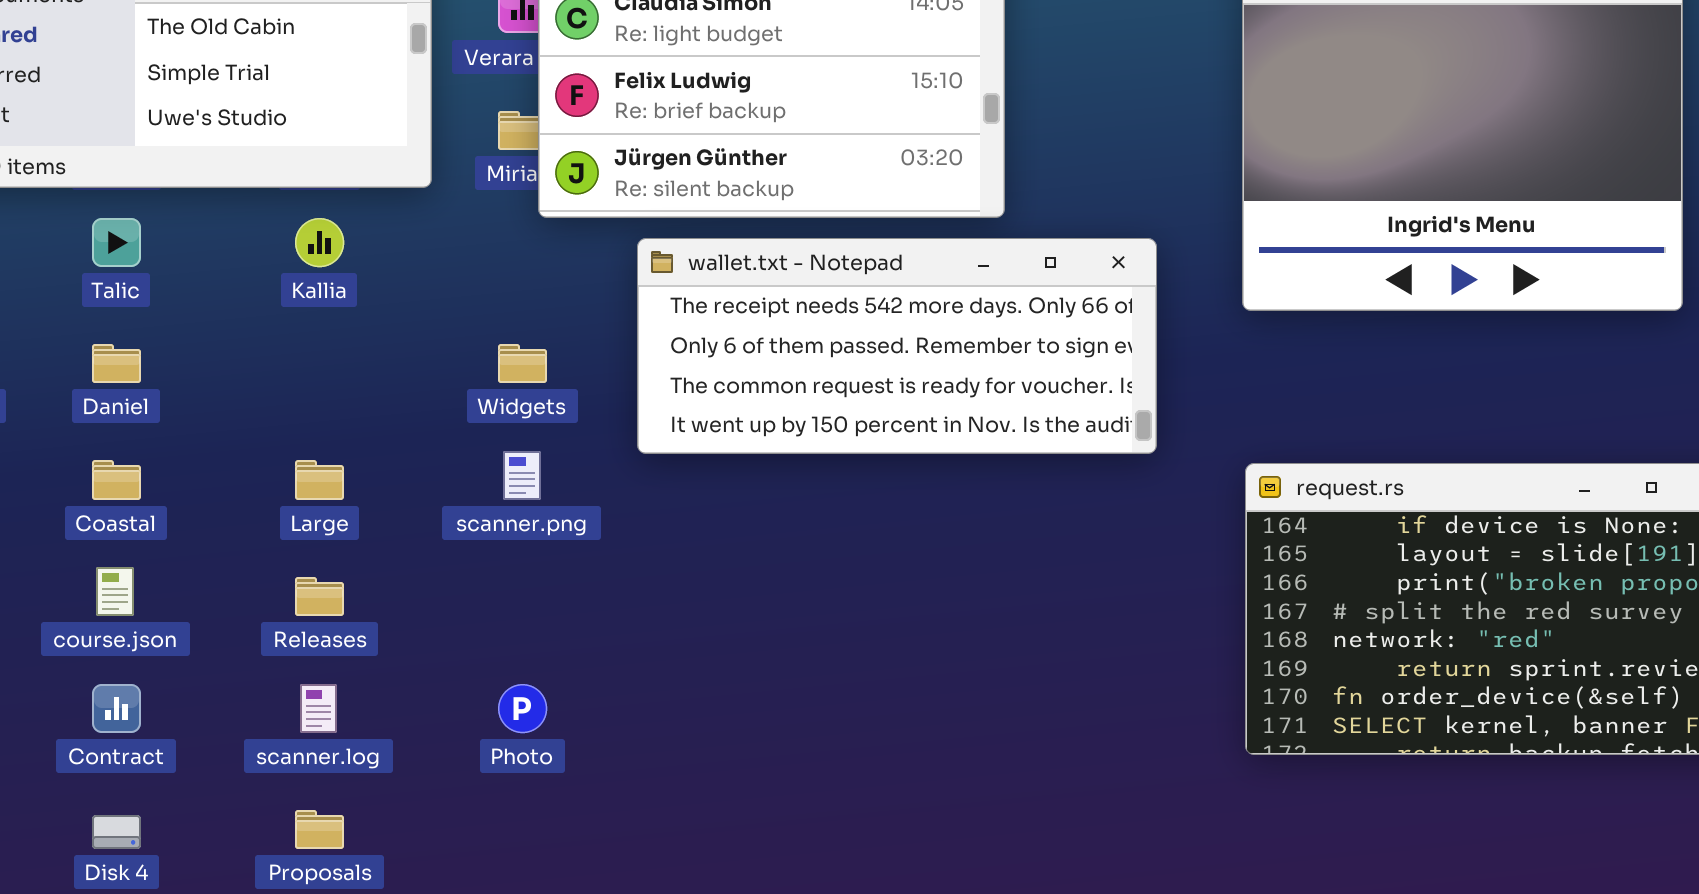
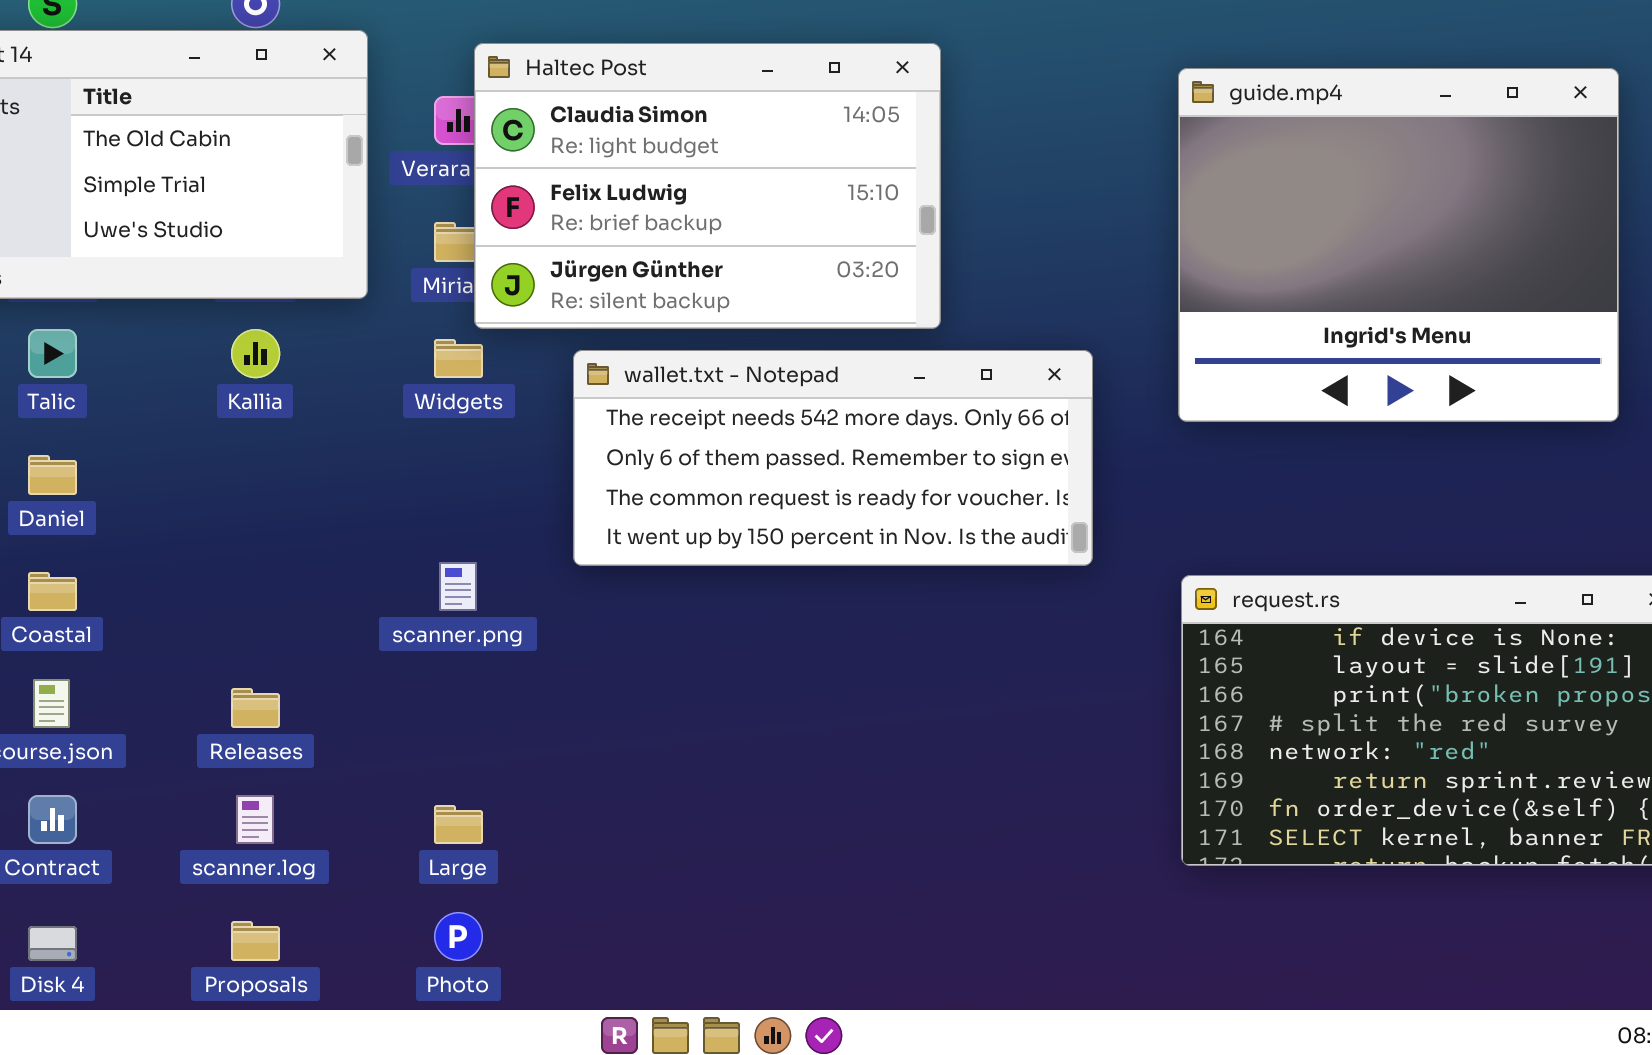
Widgets: [498,344,547,383] -> [434,339,483,378], moved
Large: [295,460,344,500] -> [434,805,483,844], moved
Photo: [498,684,547,733] -> [434,912,483,961], moved

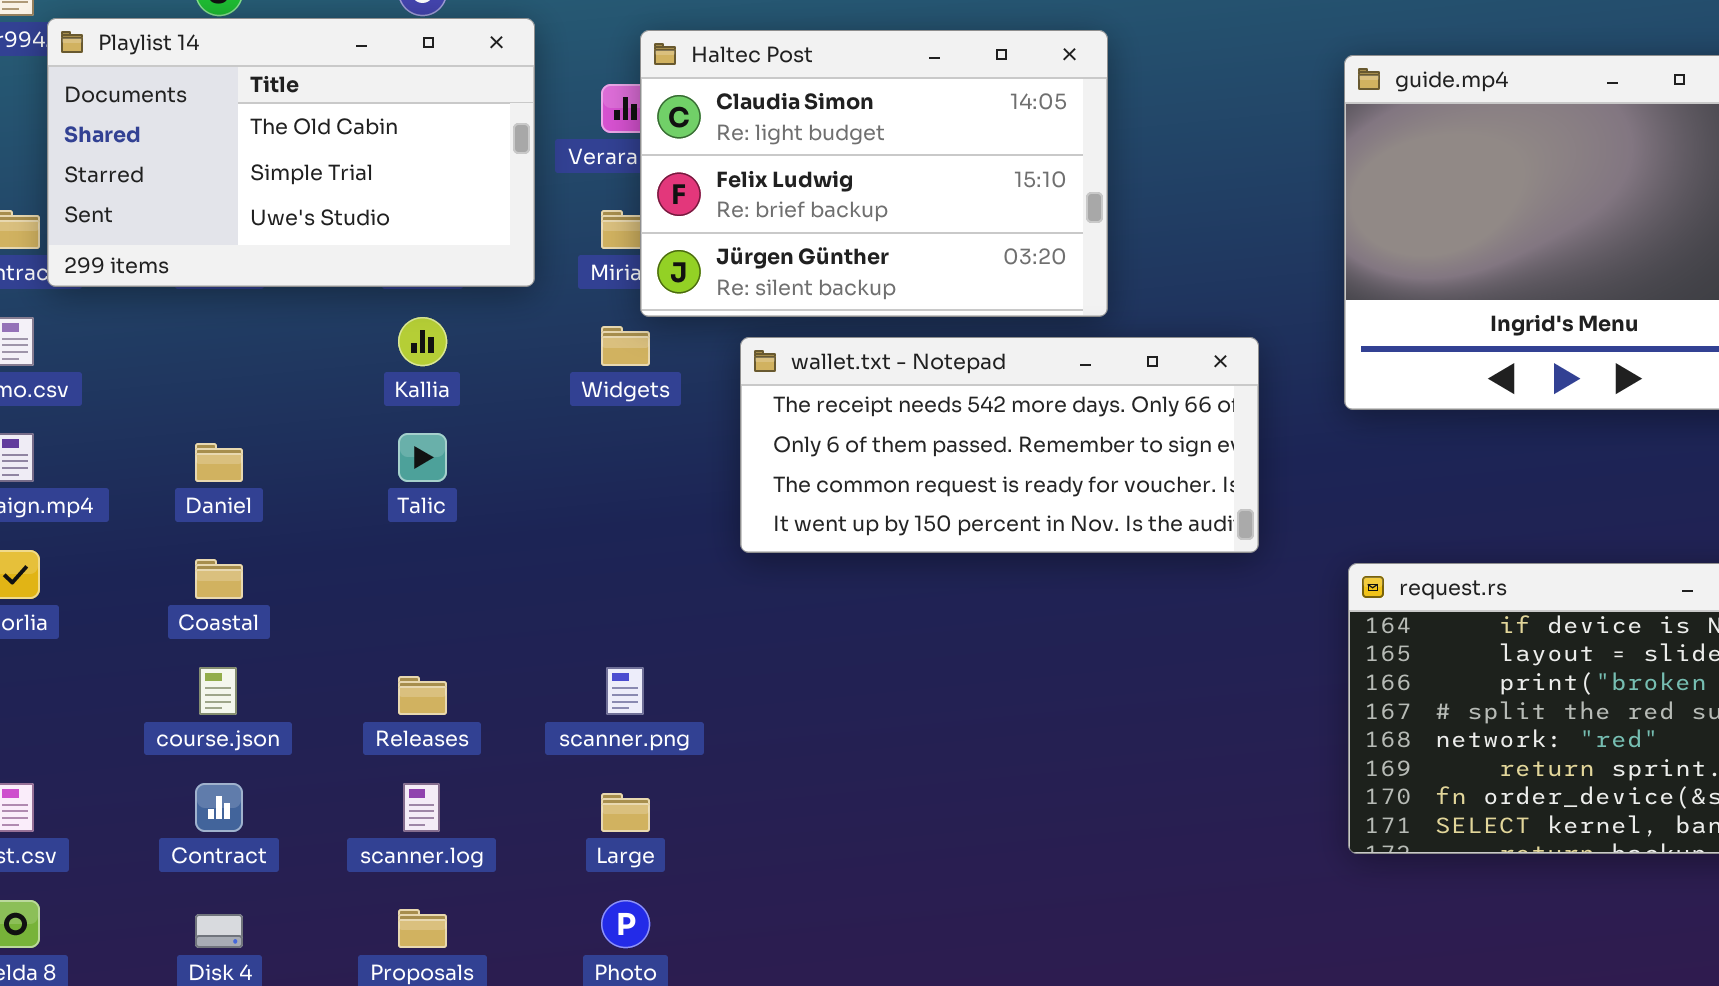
Talic: [28,329,77,378] -> [398,433,447,482], moved
scanner.png: [439,562,477,611] -> [606,667,644,715], moved

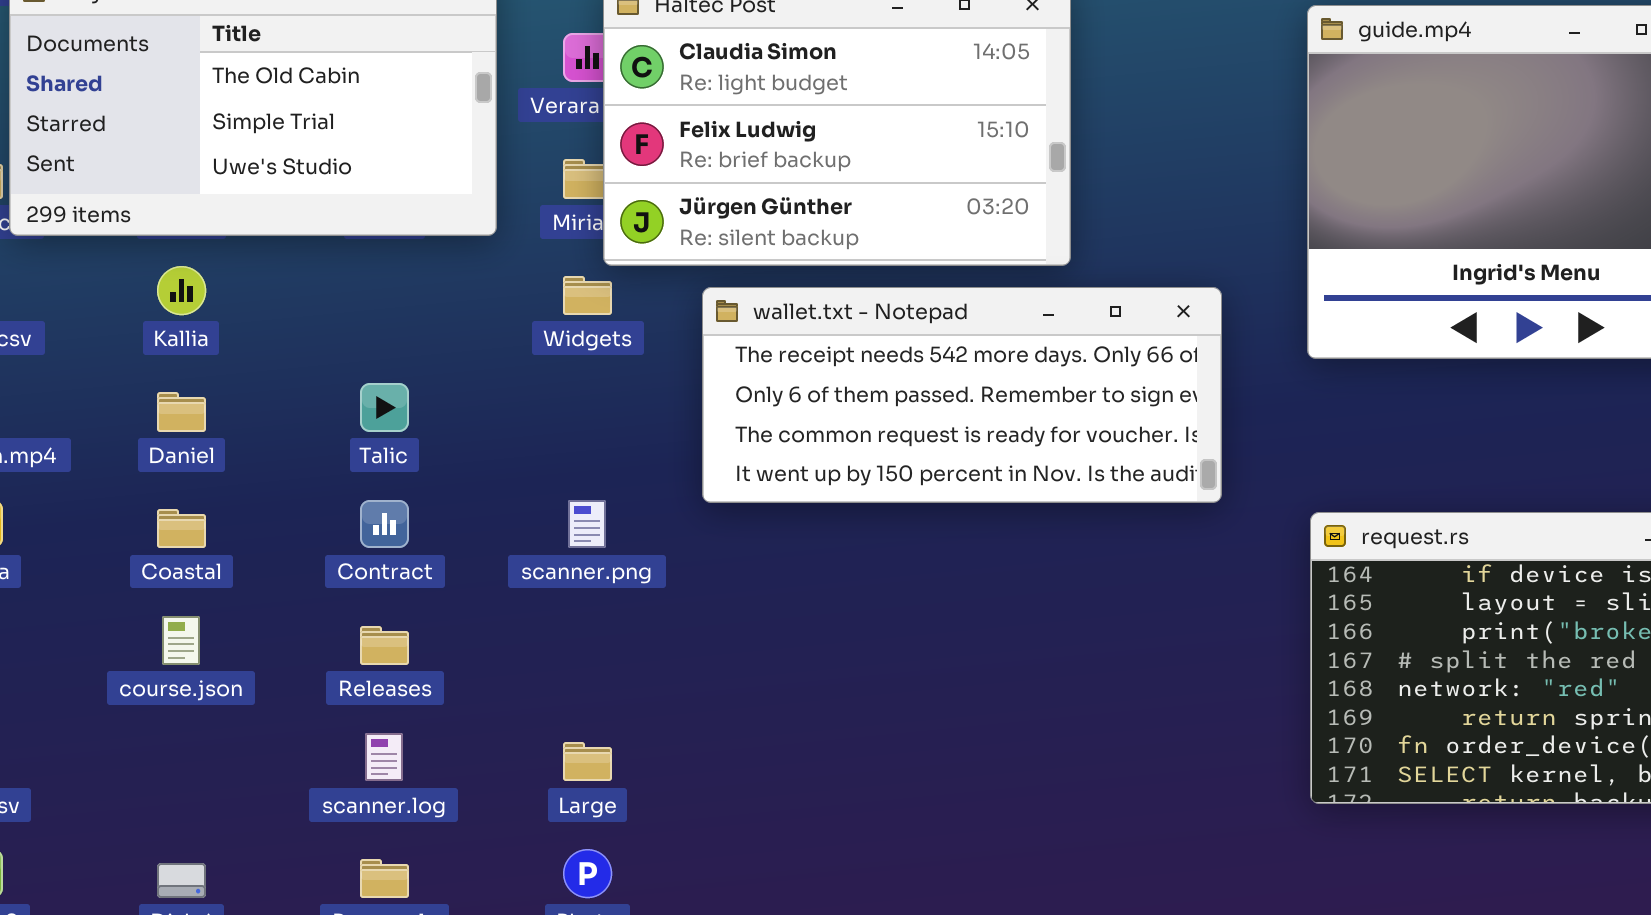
Kallia: [398,317,447,366] -> [157,266,206,315], moved
scanner.png: [606,667,644,715] -> [568,500,606,548], moved
Contract: [195,783,243,832] -> [360,500,409,548], moved

